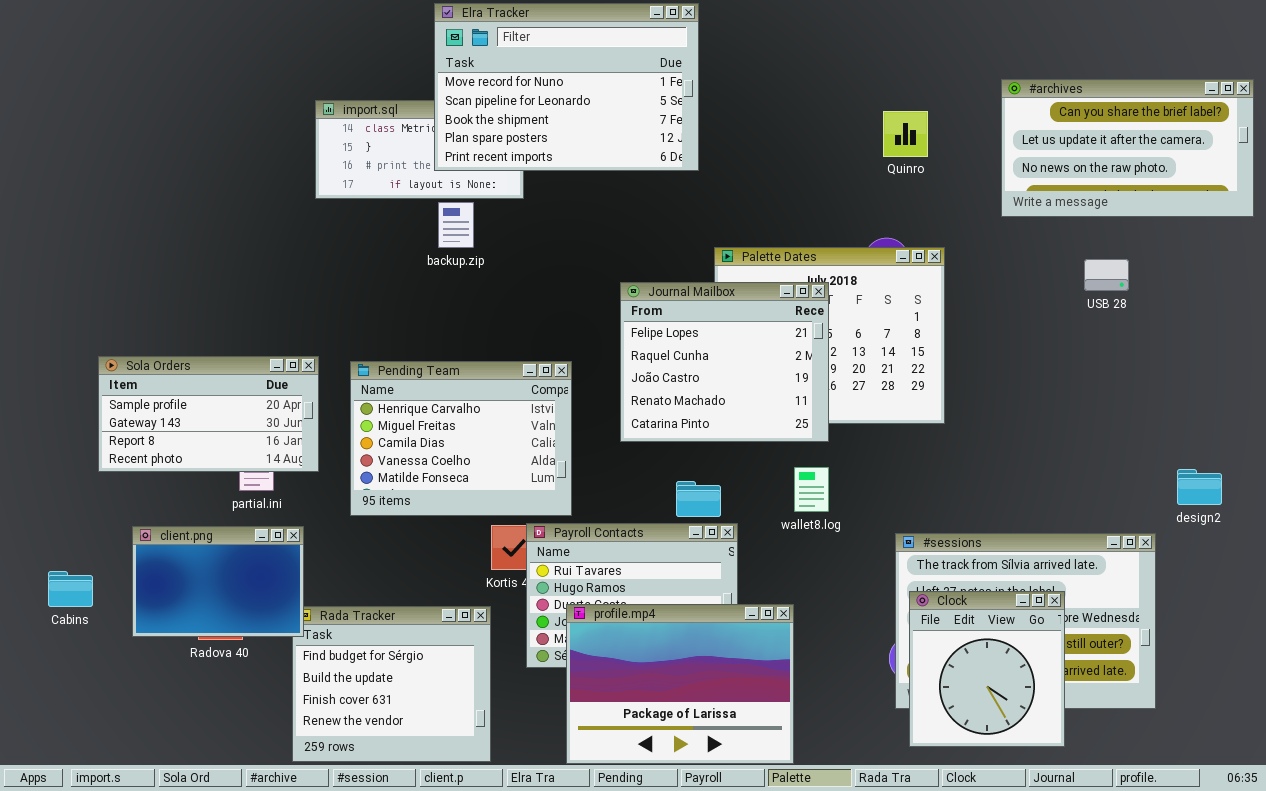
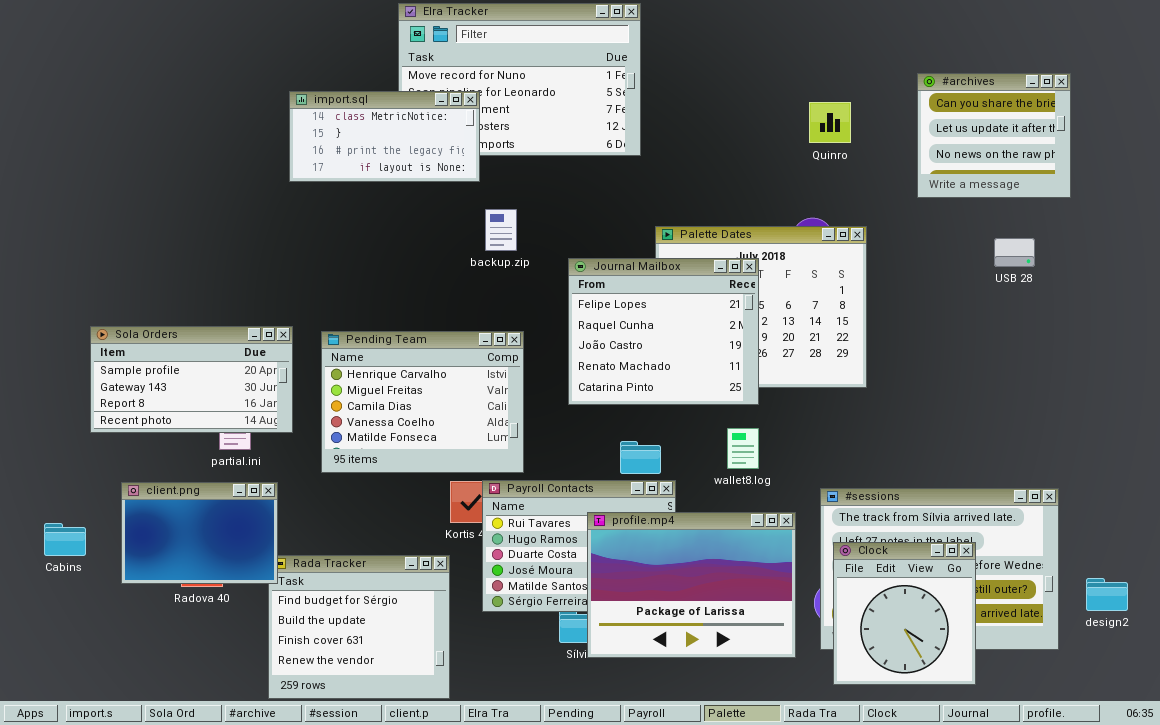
#archives: [1001,79,1254,217] -> [917,73,1071,198], resized
import.sql: [315,100,524,199] -> [289,91,480,182], raised
backup.zip: [438,202,474,248] -> [485,209,517,251], moved
design2: [1177,469,1222,505] -> [1086,578,1128,611], moved
profile.mp4: [566,604,794,764] -> [587,512,796,658], moved

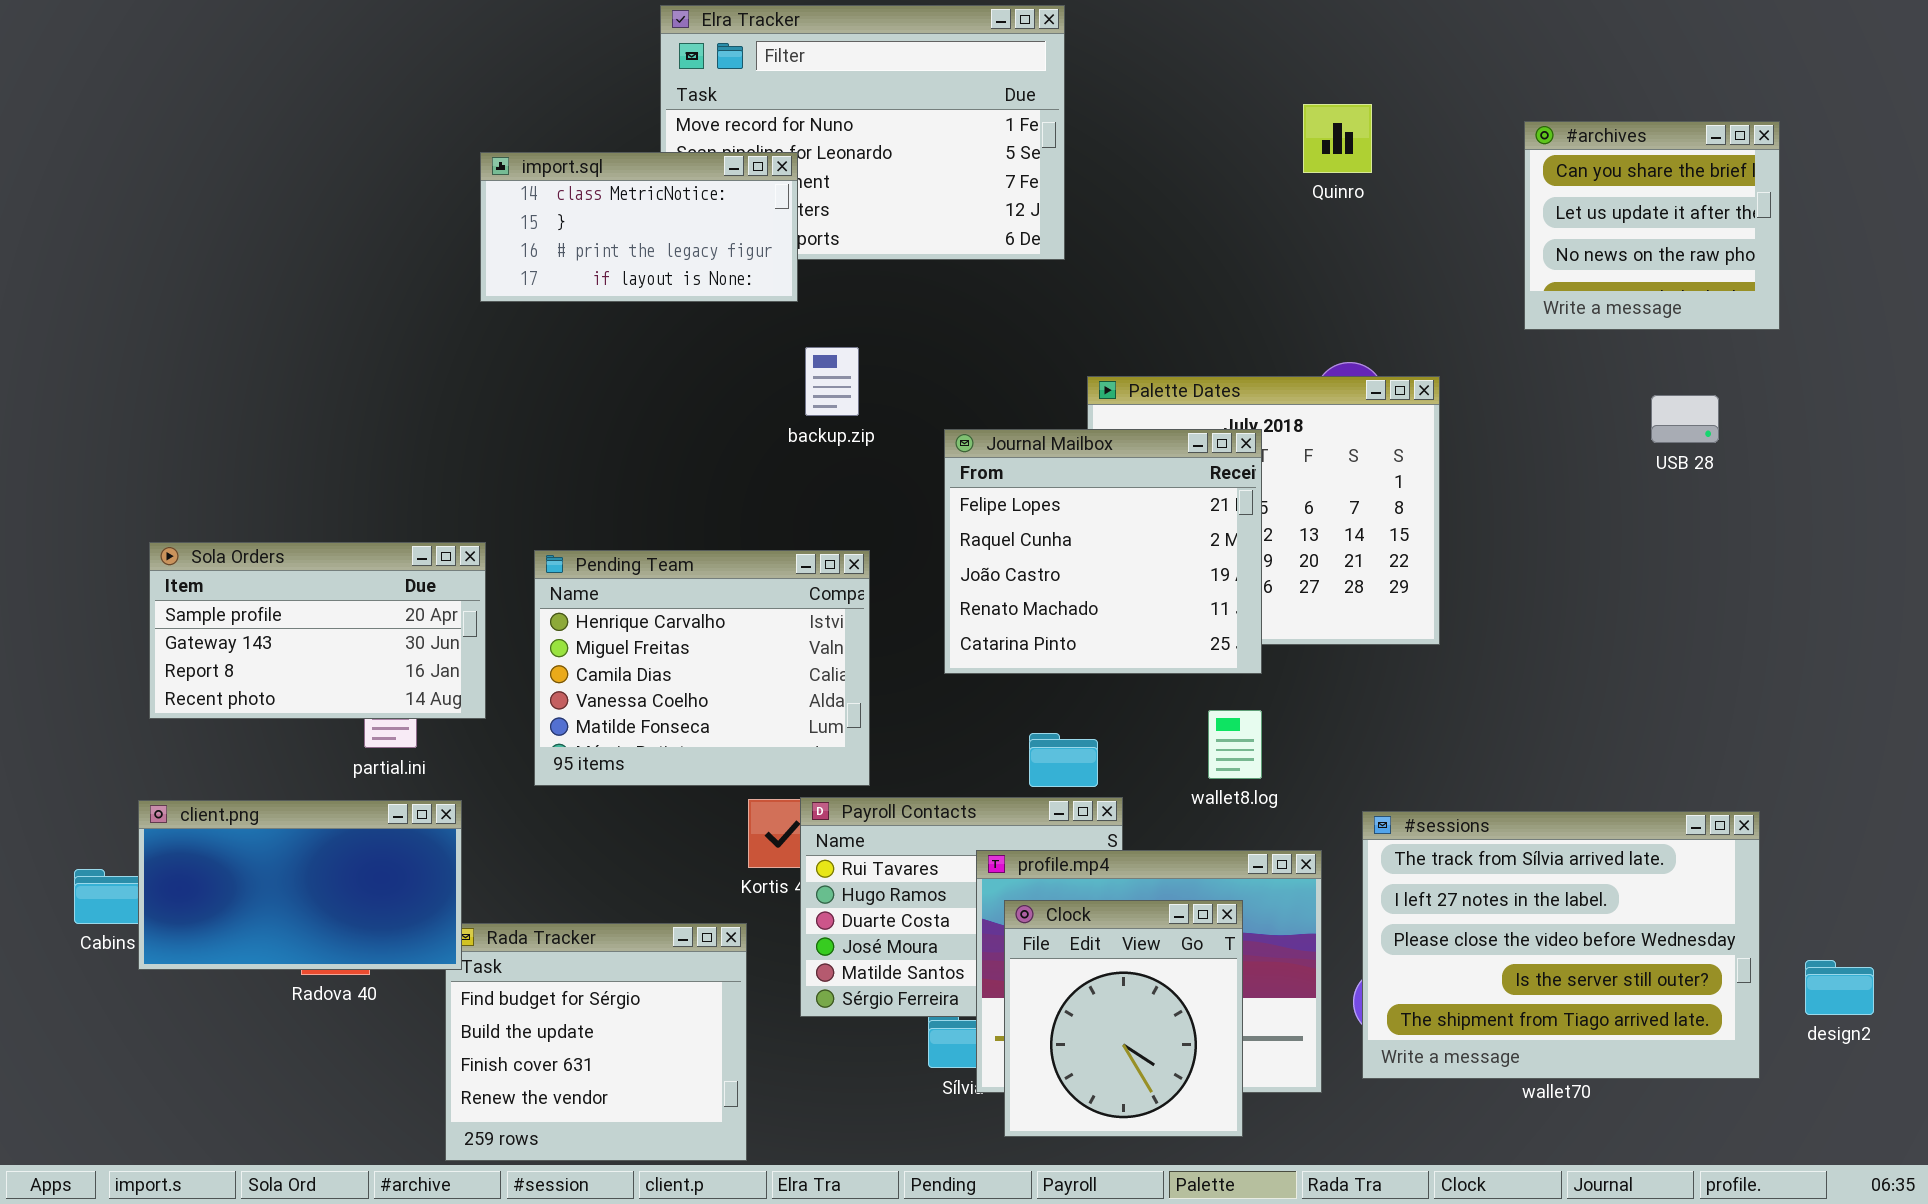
Quinro: [809,102,851,143] -> [1303,104,1372,173], moved
client.png: [121,482,278,584] -> [138,800,462,970], resized
Clock: [833,542,976,685] -> [1004,900,1243,1137], moved

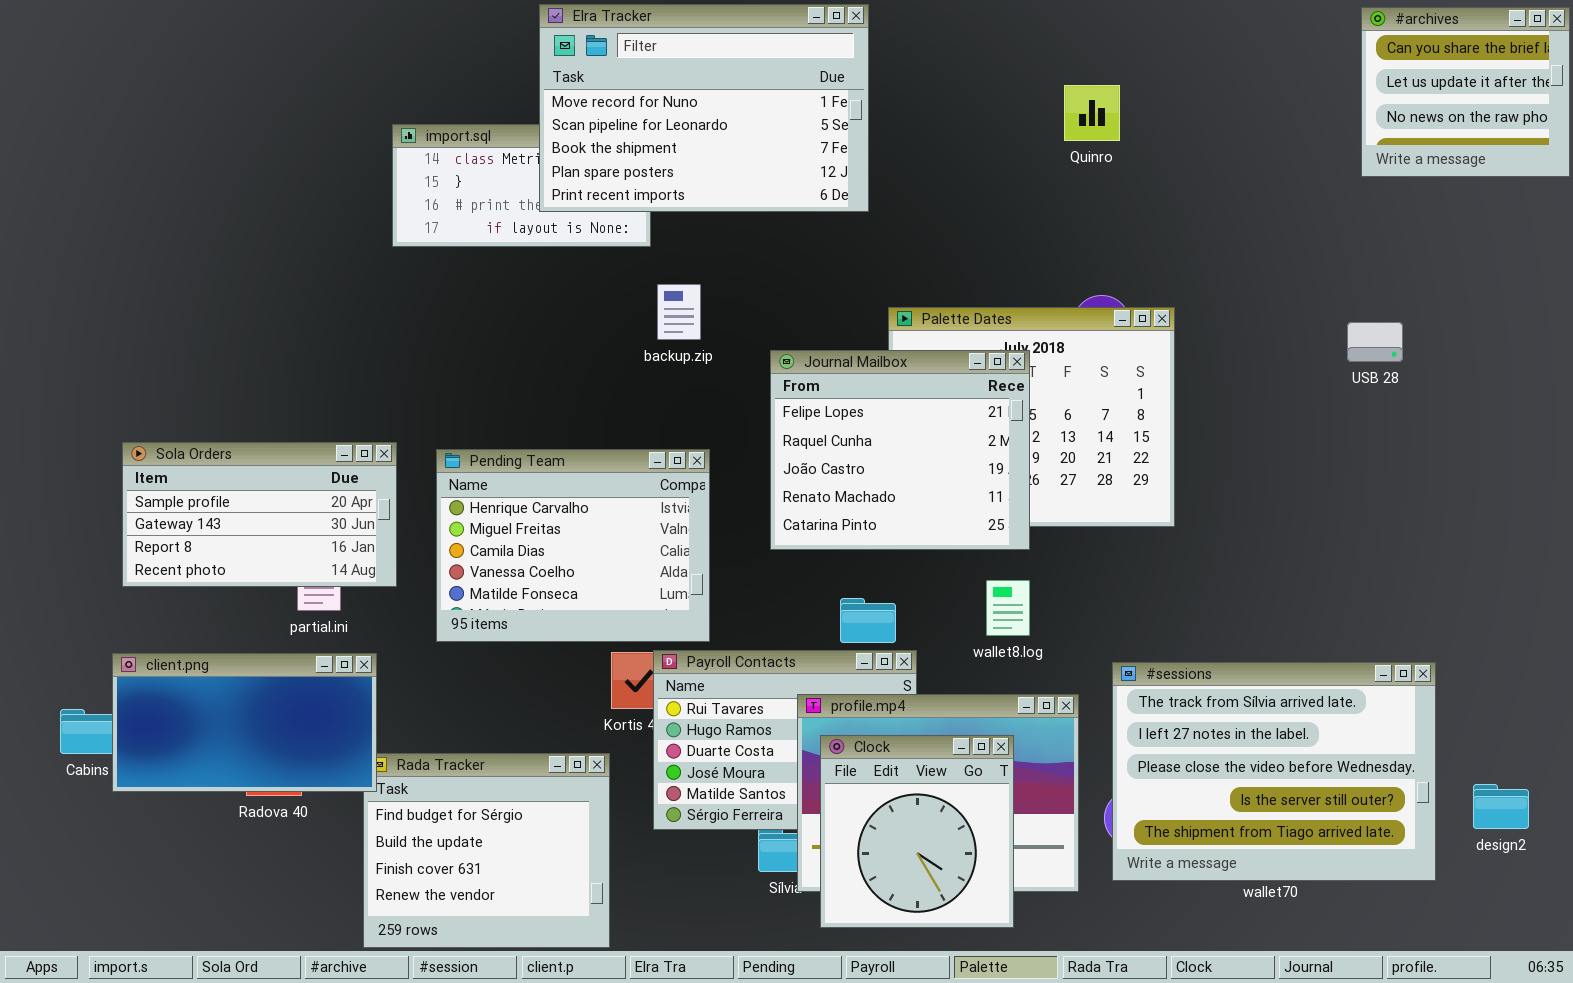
Elra Tracker: [660,5,1065,260] -> [539,4,869,212], raised
#archives: [1524,121,1780,330] -> [1361,7,1570,177], moved

